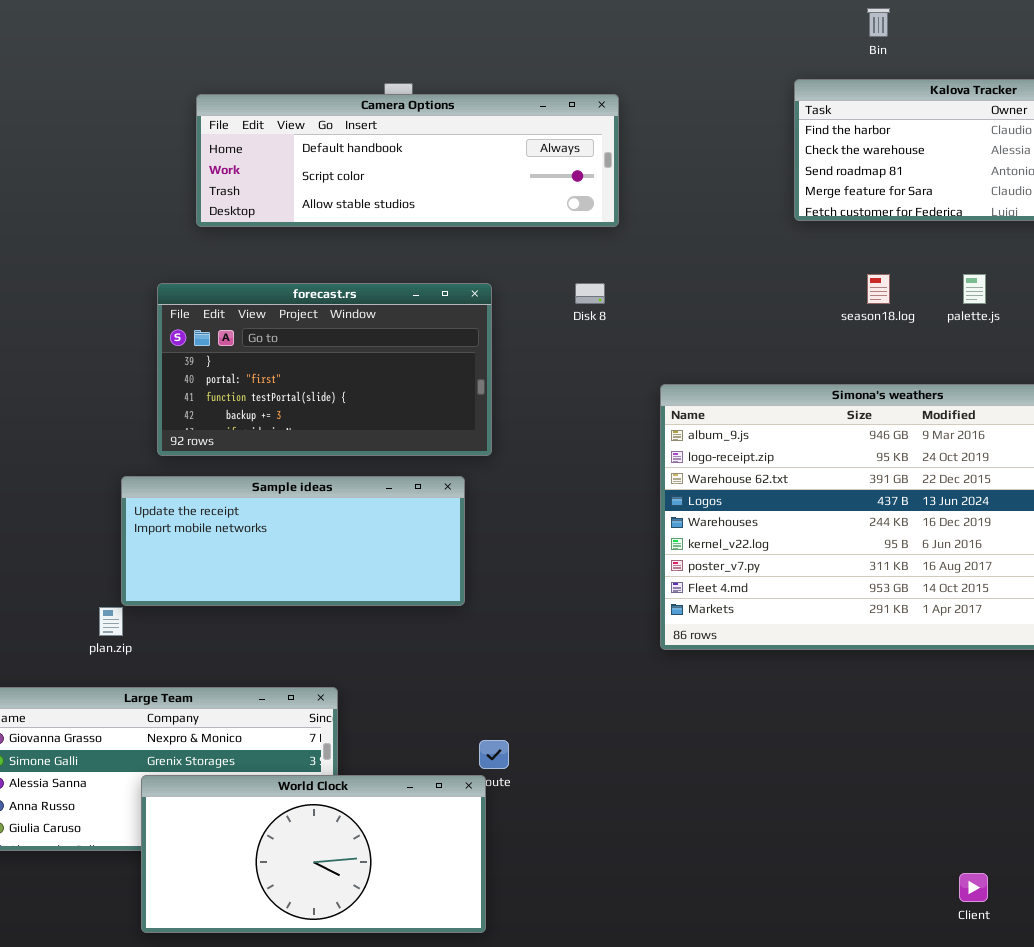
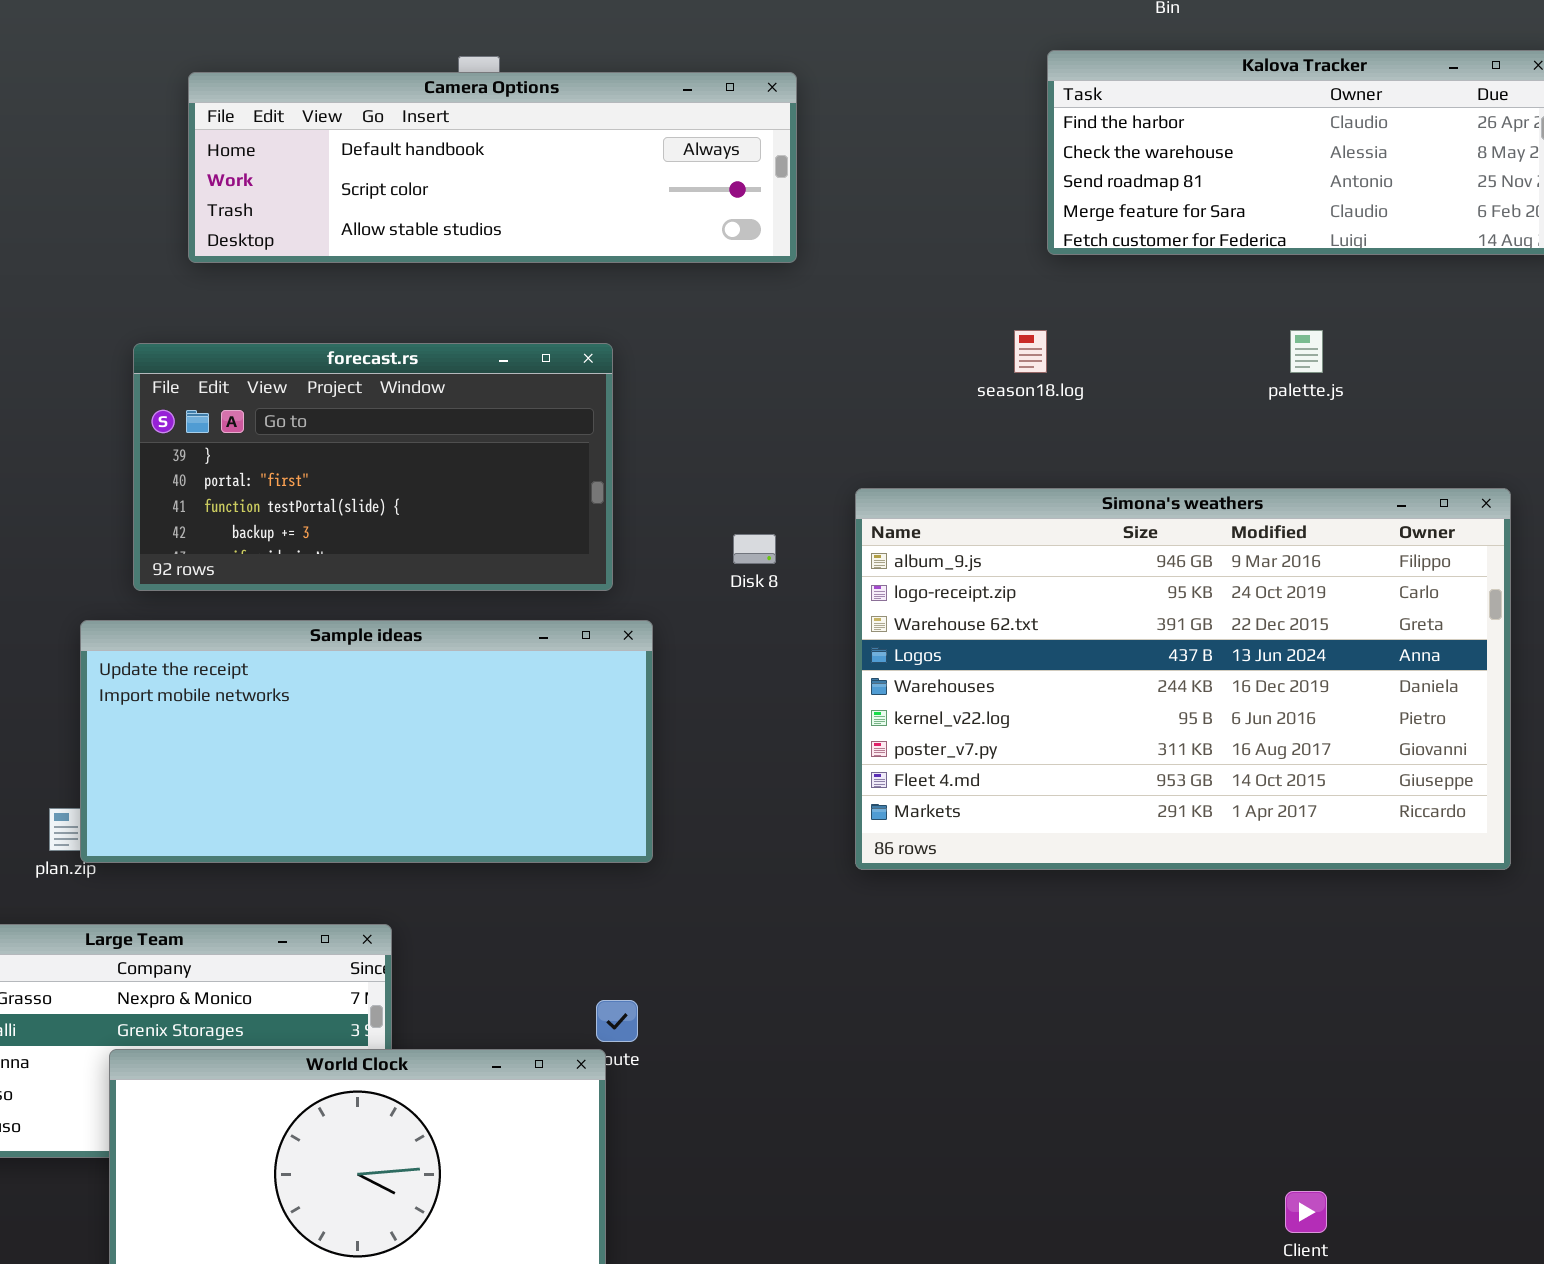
season18.log: [867,274,890,304] -> [1014,330,1047,373], moved
Disk 8: [575,283,605,304] -> [733,534,776,564], moved
Sample ideas: [121,476,465,606] -> [80,620,653,863], resized

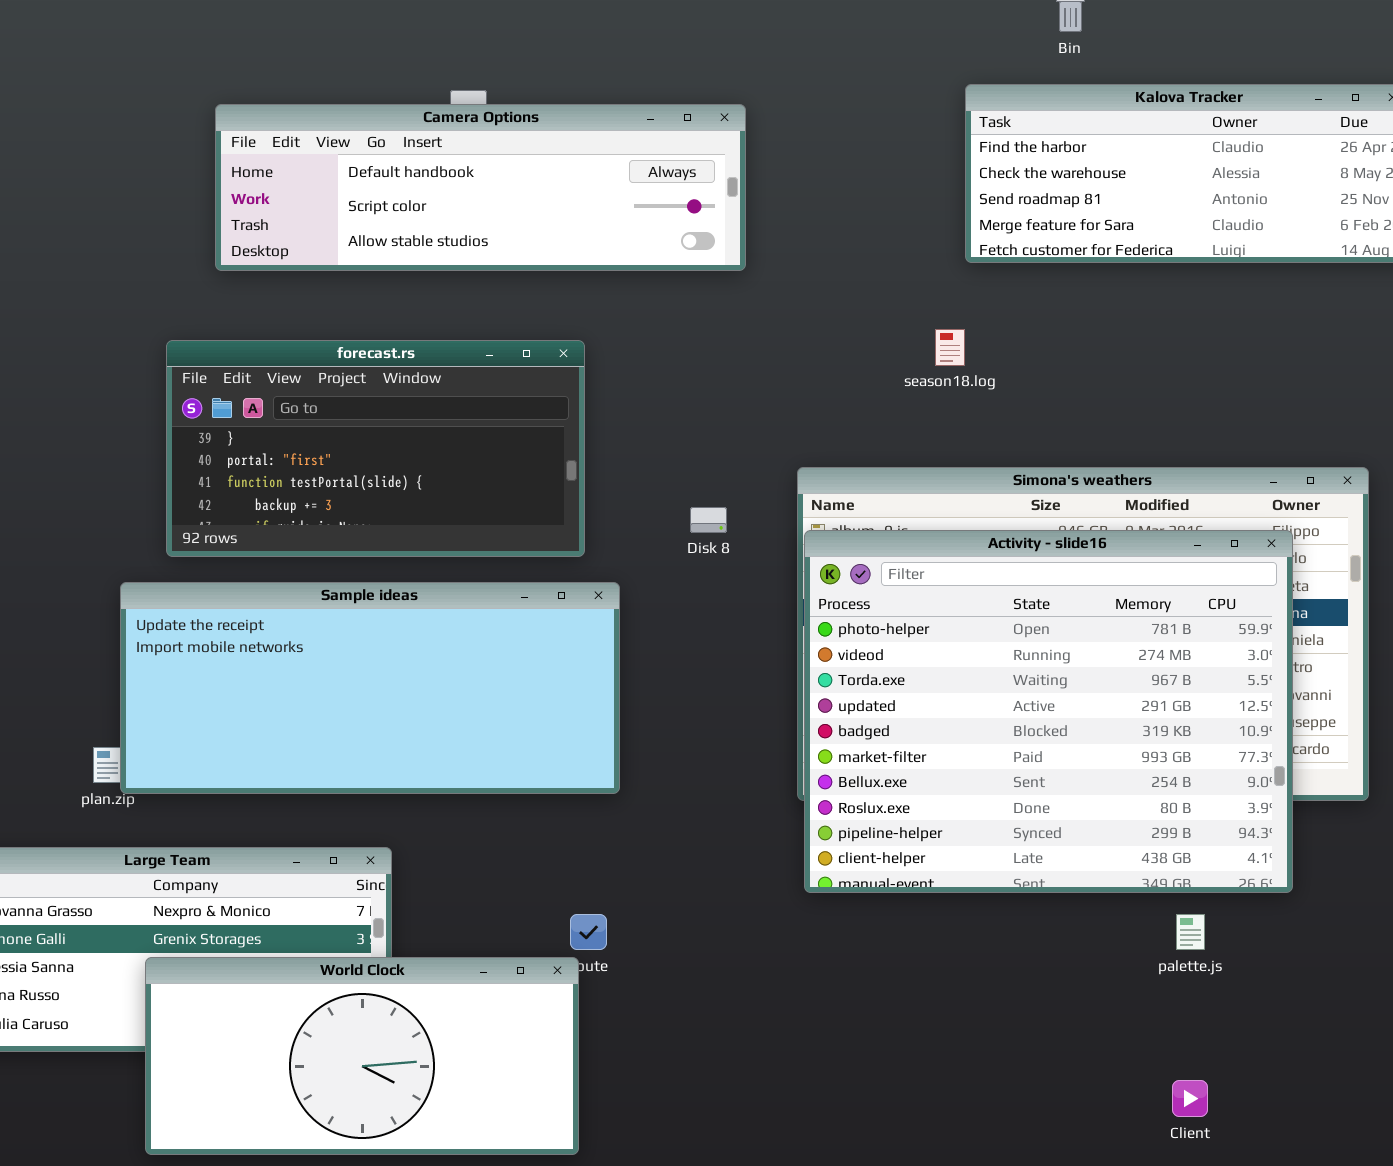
palette.js: [1290,330,1323,373] -> [1176,914,1205,950], moved
Activity - slide16: none -> [804,530,1293,893], opened

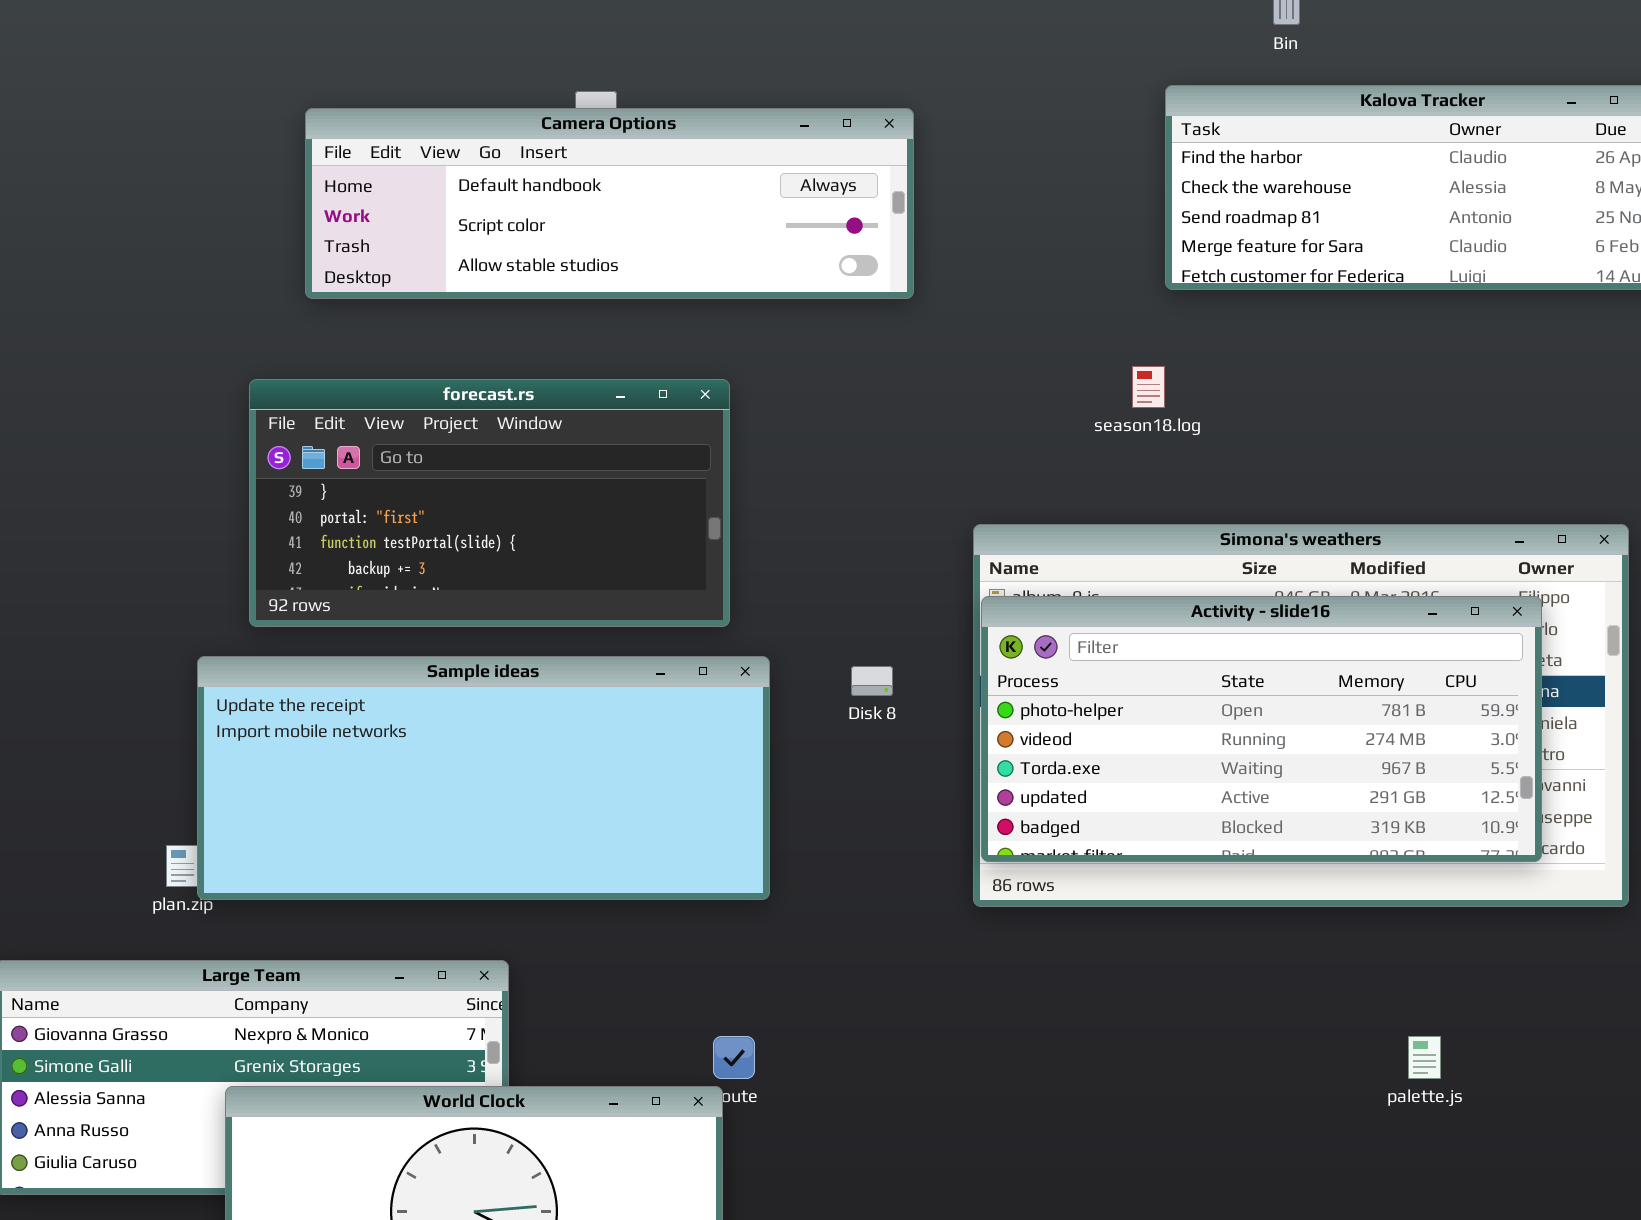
Disk 8: [690,507,727,533] -> [851,666,893,696], moved
Activity - slide16: [804,530,1293,893] -> [981,596,1542,862], resized

